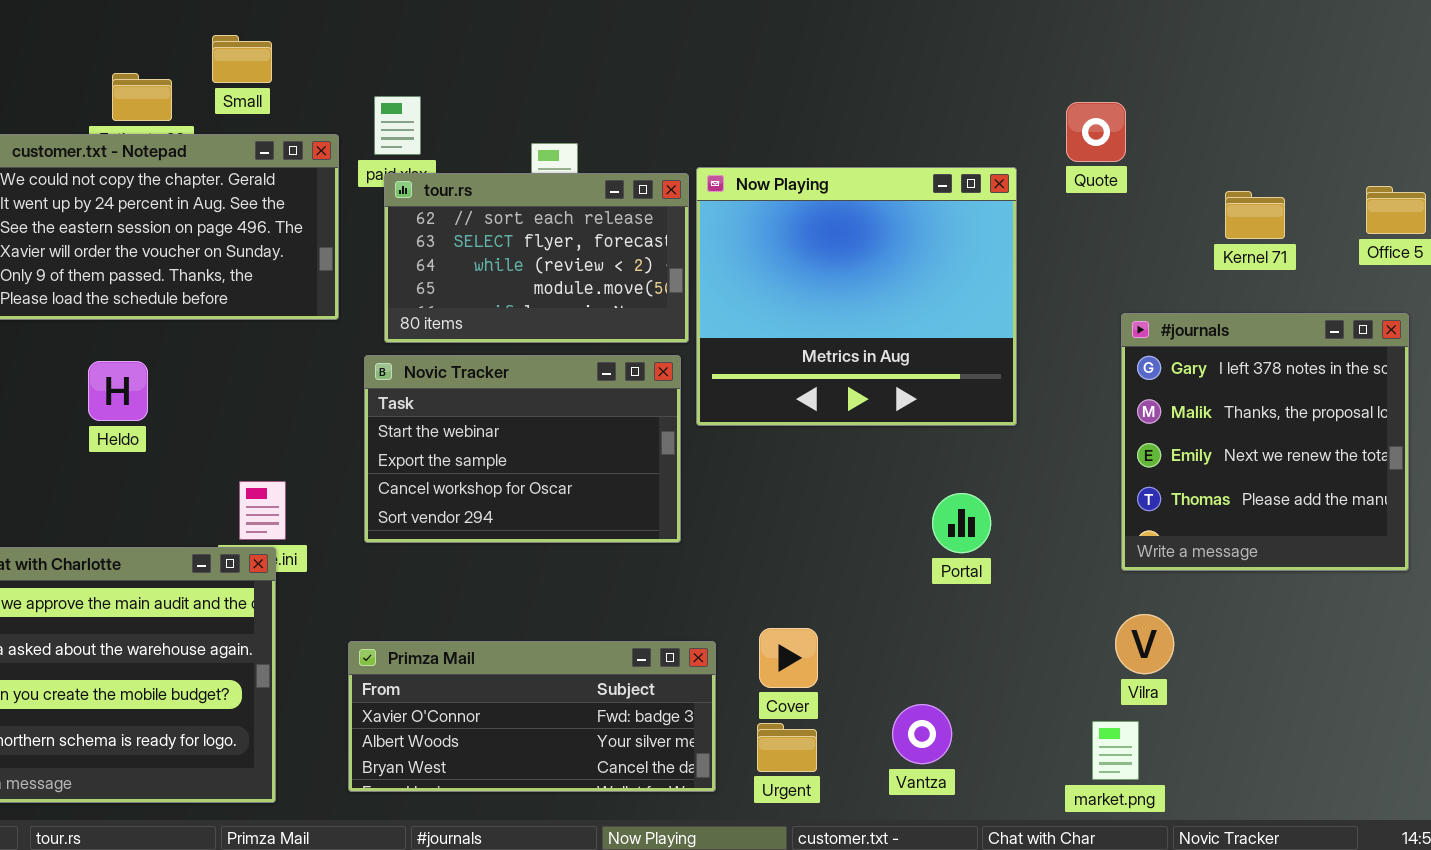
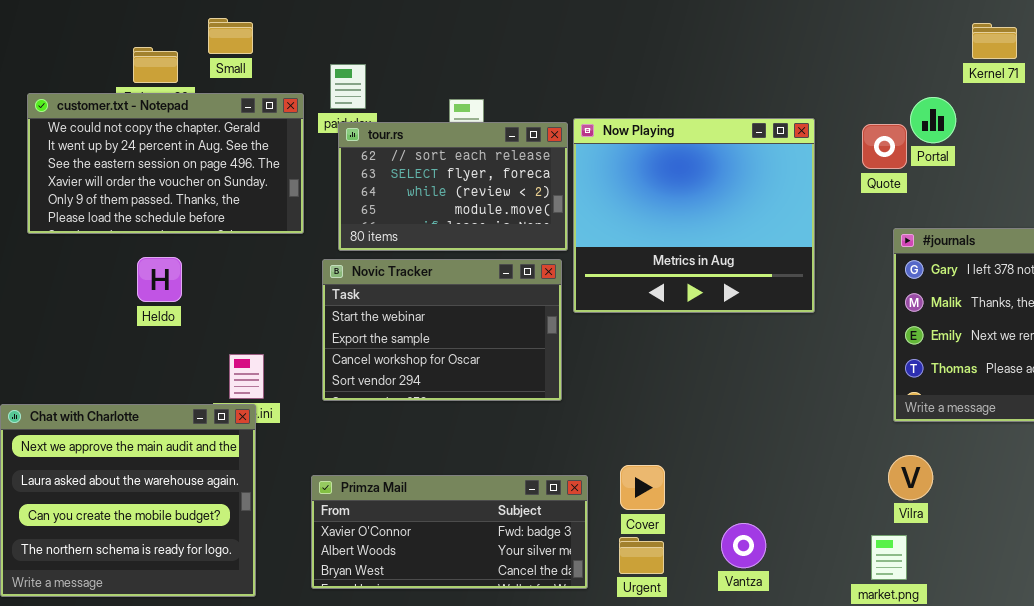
Quote: [1066,102,1126,162] -> [862,124,907,169], moved
Kernel 71: [1225,191,1285,239] -> [972,23,1017,59], moved
Heldo: [88,361,148,421] -> [137,257,182,302], moved
Portal: [932,493,991,553] -> [910,97,956,143], moved

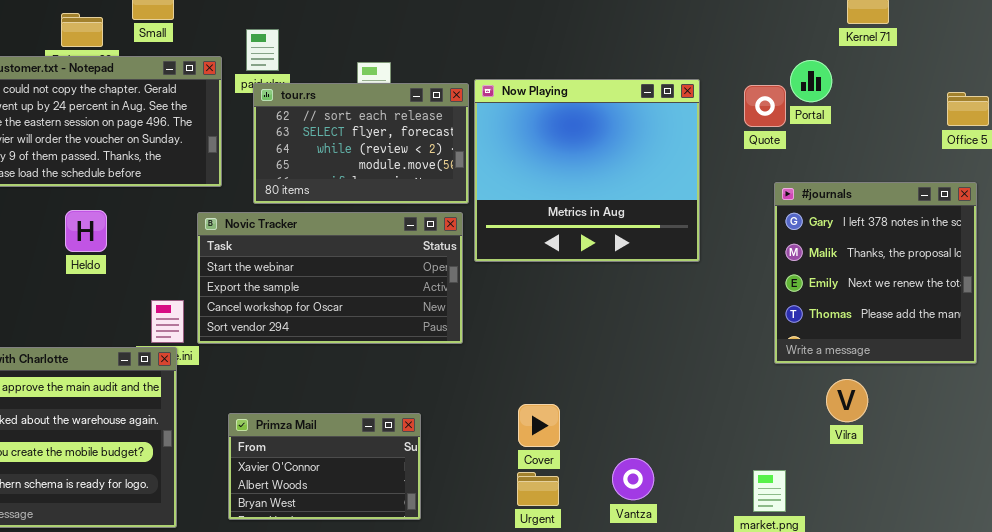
Novic Tracker: [322,259,562,401] -> [197,212,463,344], resized
Vilra: [888,455,933,500] -> [826,379,868,422], moved
Primza Mail: [311,475,588,589] -> [228,413,421,520], resized

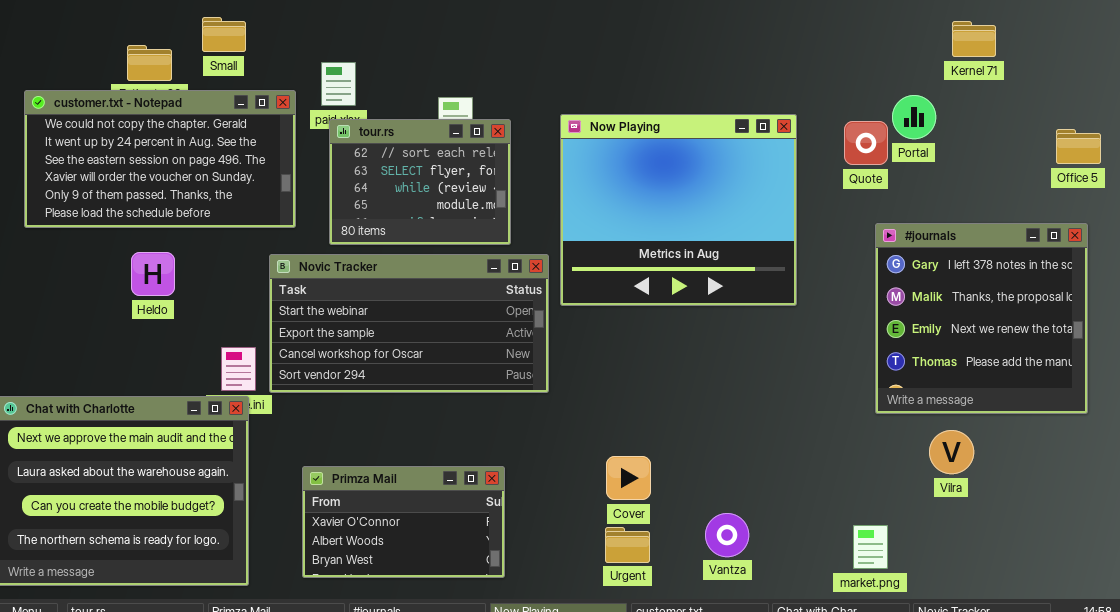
tour.rs: [253,83,469,204] -> [329,119,511,245], resized

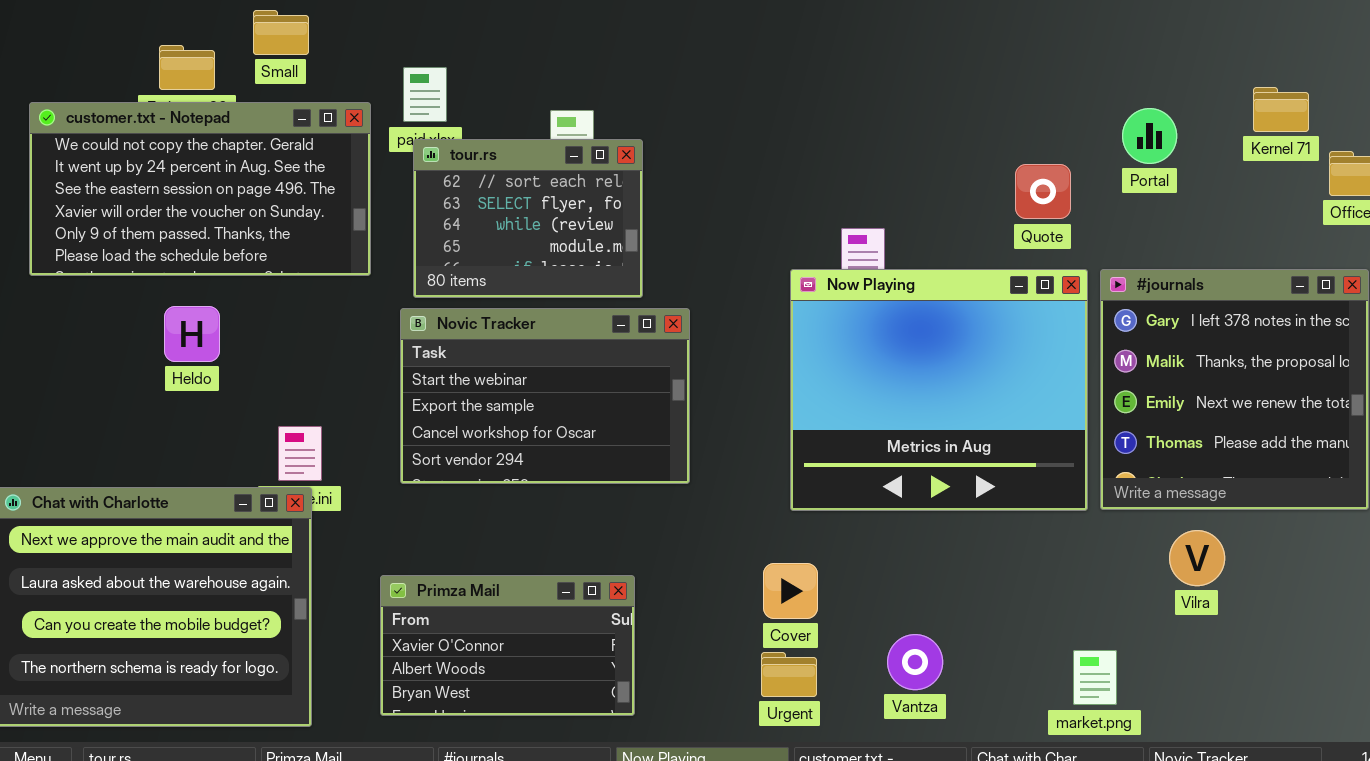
Kernel 71: [952,21,996,57] -> [1253,87,1309,132], moved
Now Playing: [560,114,797,306] -> [790,269,1088,511], moved
Quote: [844,121,888,165] -> [1015,164,1071,219], moved
Novic Tracker: [269,254,549,393] -> [400,308,690,484], resized

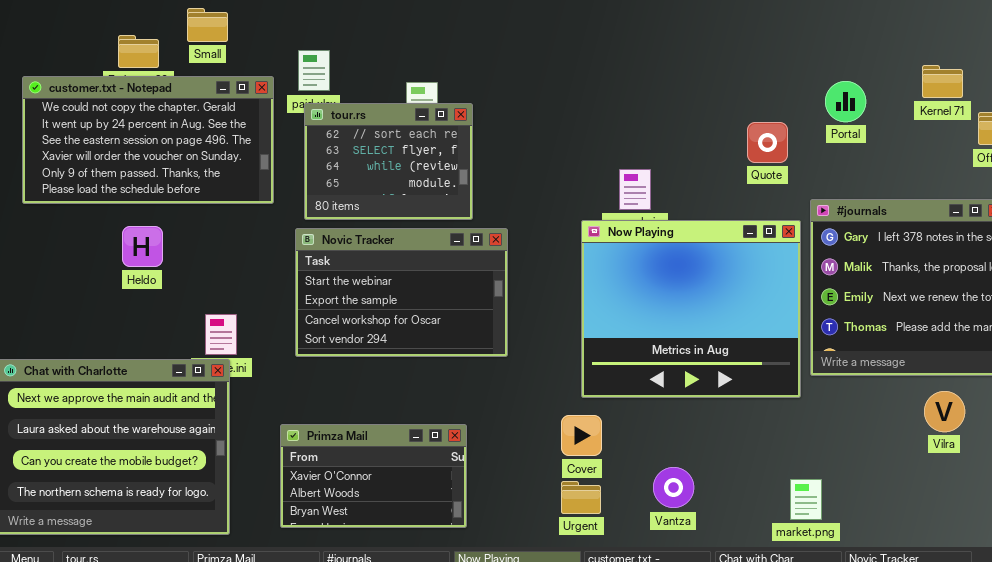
Now Playing: [790,269,1088,511] -> [581,220,801,398], moved
Vilra: [1169,530,1225,586] -> [924,391,965,432], moved

